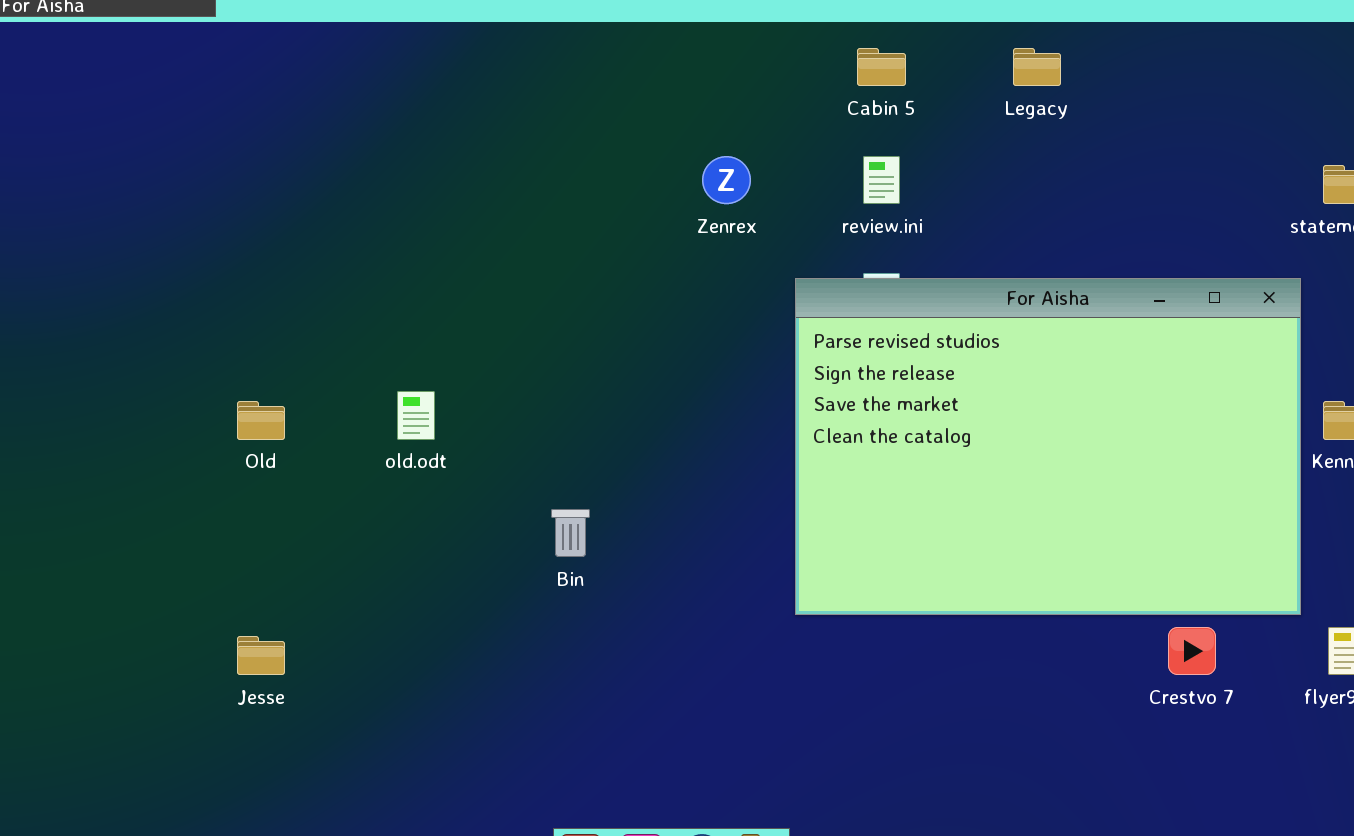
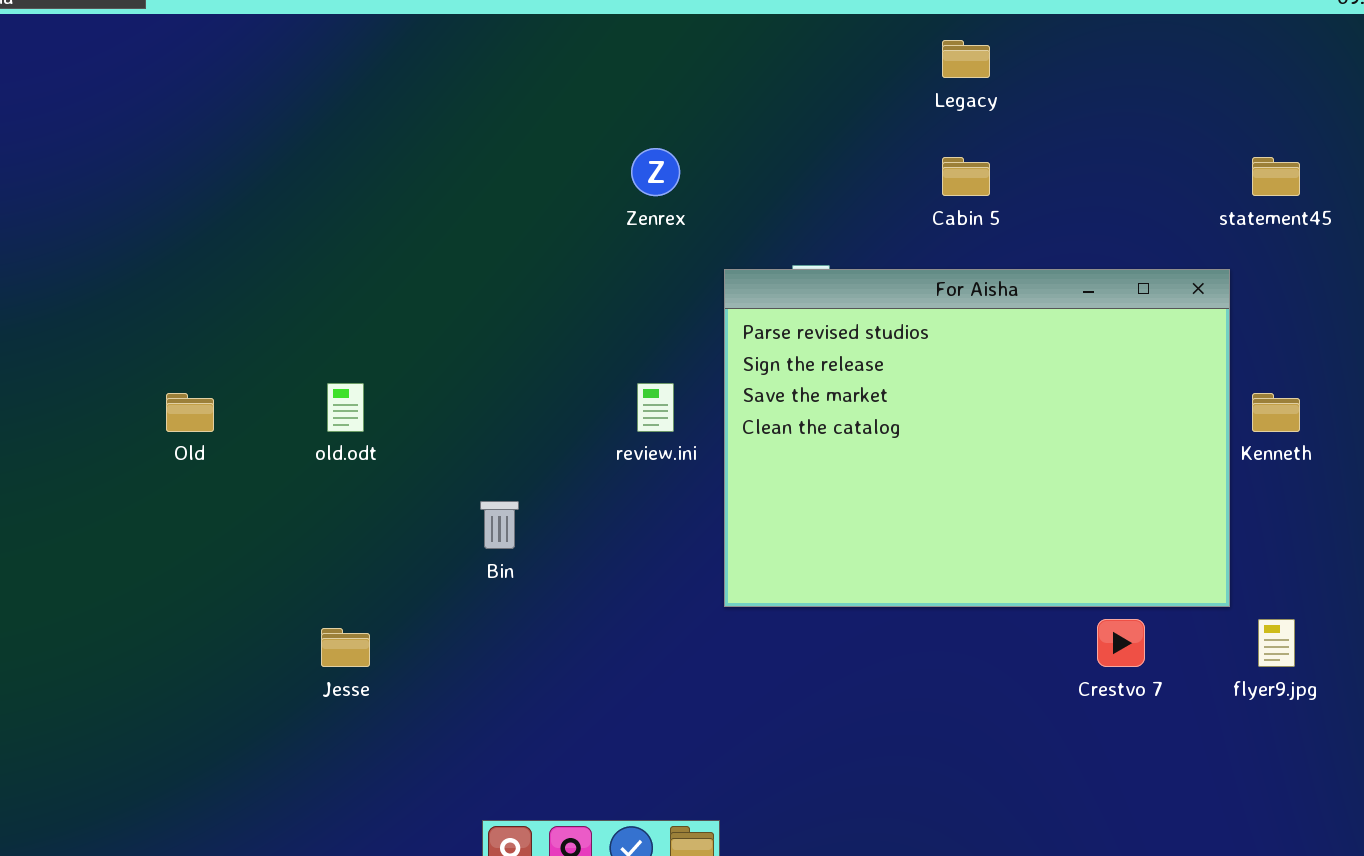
Cabin 5: [857,48,906,86] -> [942,157,990,196], moved
review.ini: [863,156,900,204] -> [637,383,674,432], moved
Jesse: [237,636,285,675] -> [321,628,370,667], moved

